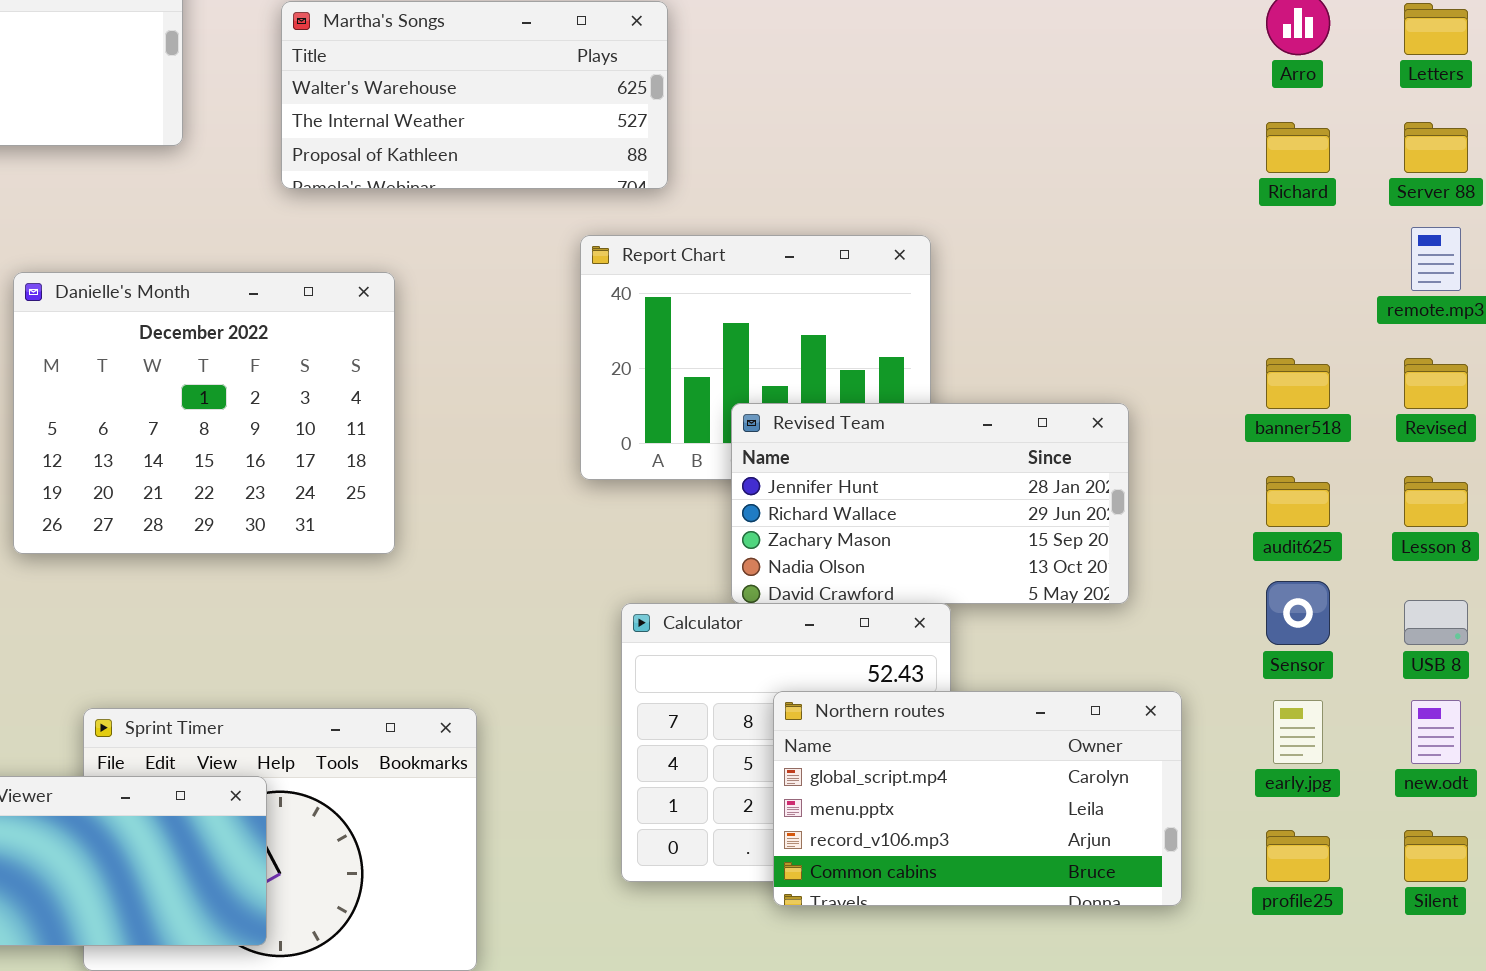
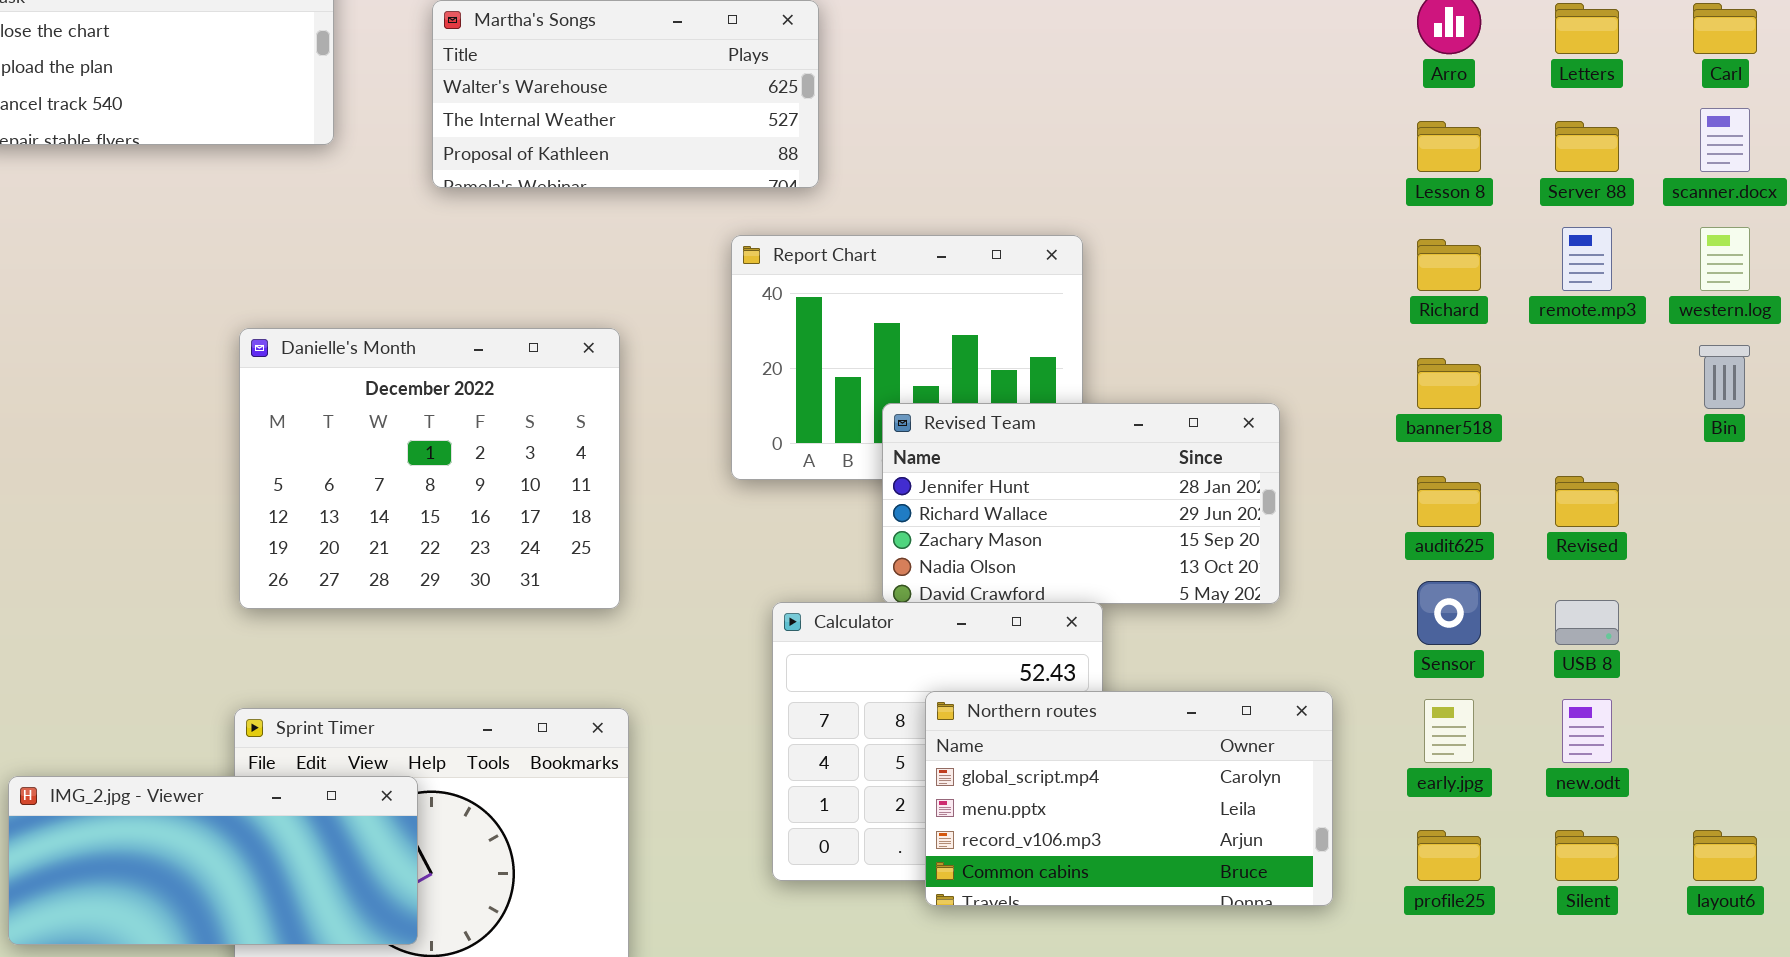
Richard: [1266,122,1330,173] -> [1417,239,1481,291], moved
Danielle's Month: [13,272,395,554] -> [239,328,620,609], moved
Revised: [1404,358,1468,409] -> [1555,476,1619,527], moved
Lesson 8: [1404,476,1468,527] -> [1417,121,1481,172], moved

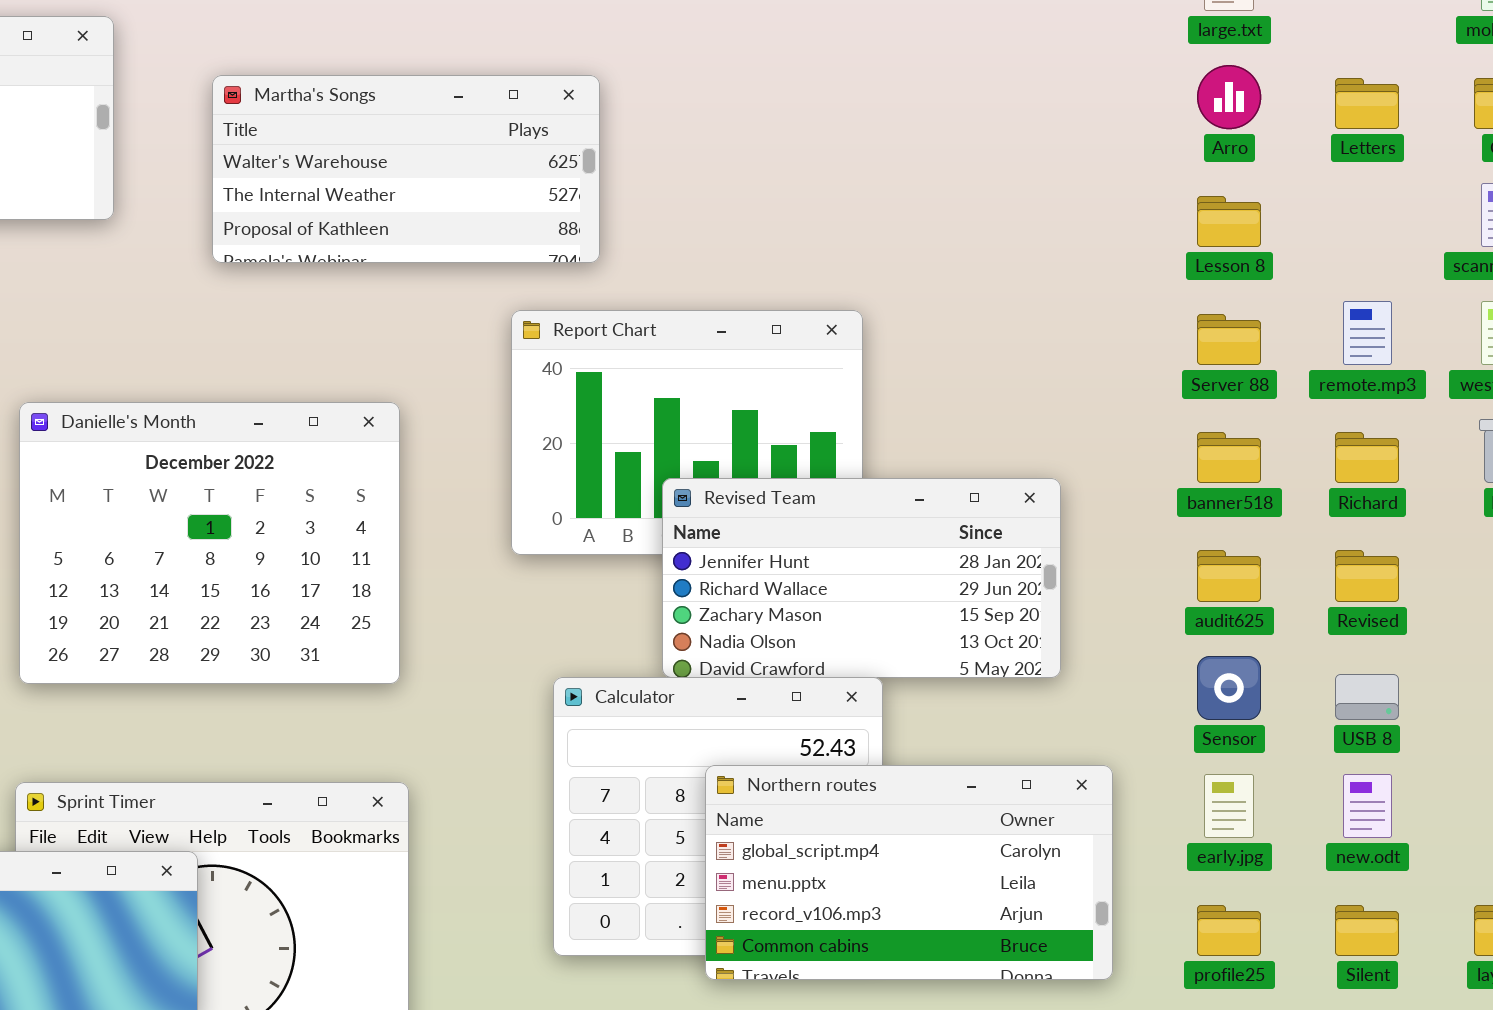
Server 88: [1555,121,1619,172] -> [1197,314,1261,365], moved
Richard: [1417,239,1481,291] -> [1335,432,1399,483], moved

